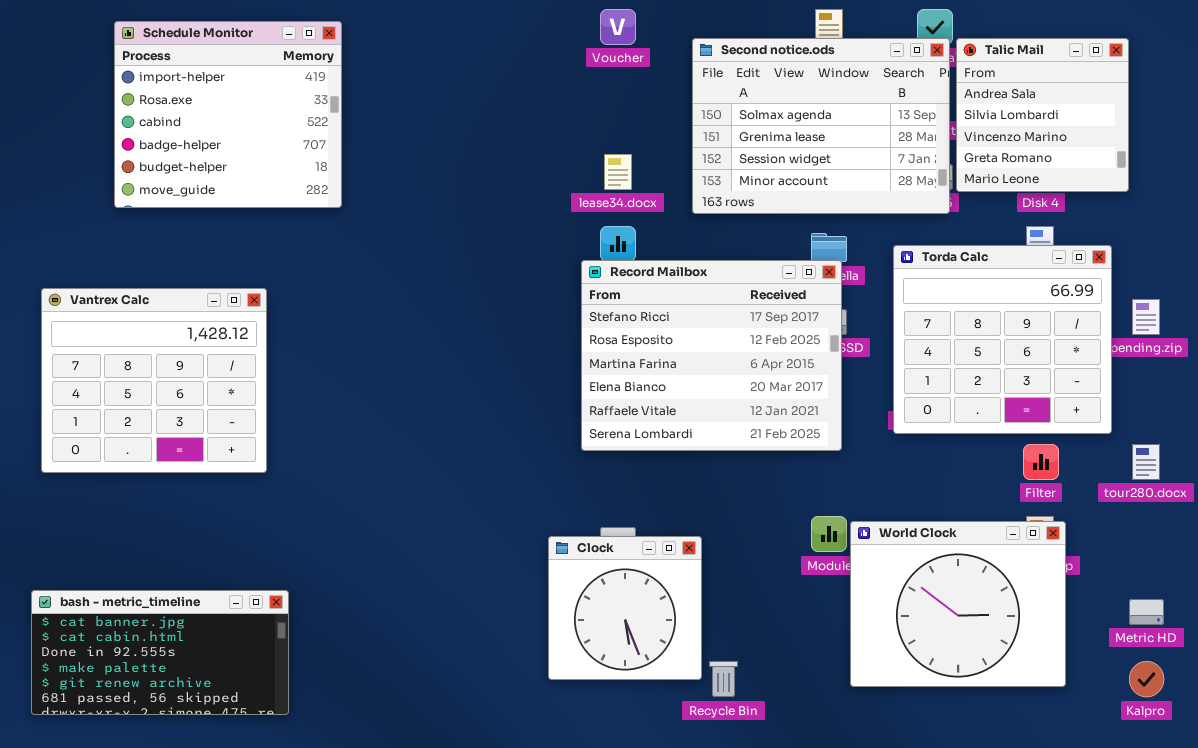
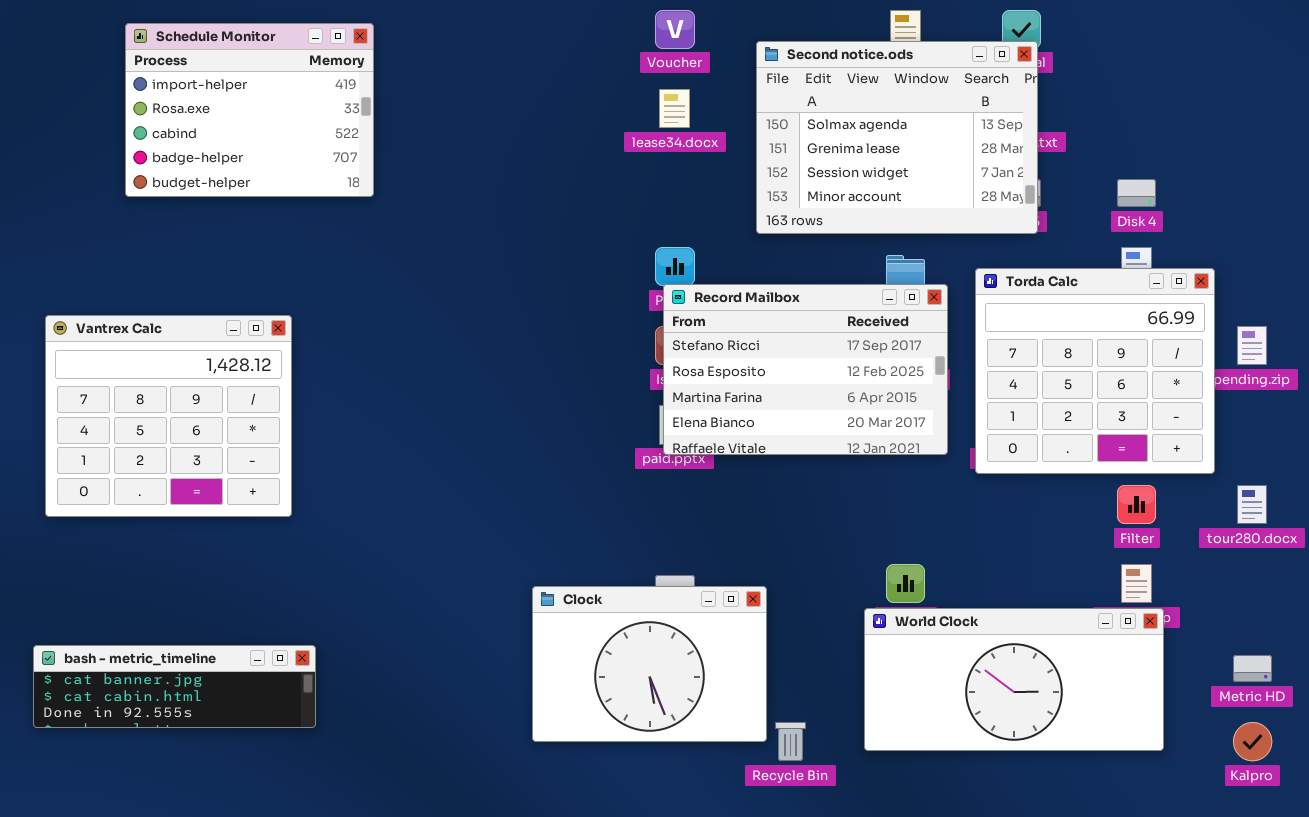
Schedule Monitor: [114,21,342,208] -> [125,23,374,197], resized
Talic Mail: [956,38,1129,192] -> none, closed
lease34.docx: [604,154,632,190] -> [659,89,690,128], moved
Record Mailbox: [581,260,842,451] -> [663,284,948,455], moved, resized
World Clock: [850,521,1066,687] -> [864,608,1164,751], resized
Clock: [548,536,702,680] -> [532,586,767,742], resized
bash - metric_timeline: [31,590,289,715] -> [33,645,316,728], resized

